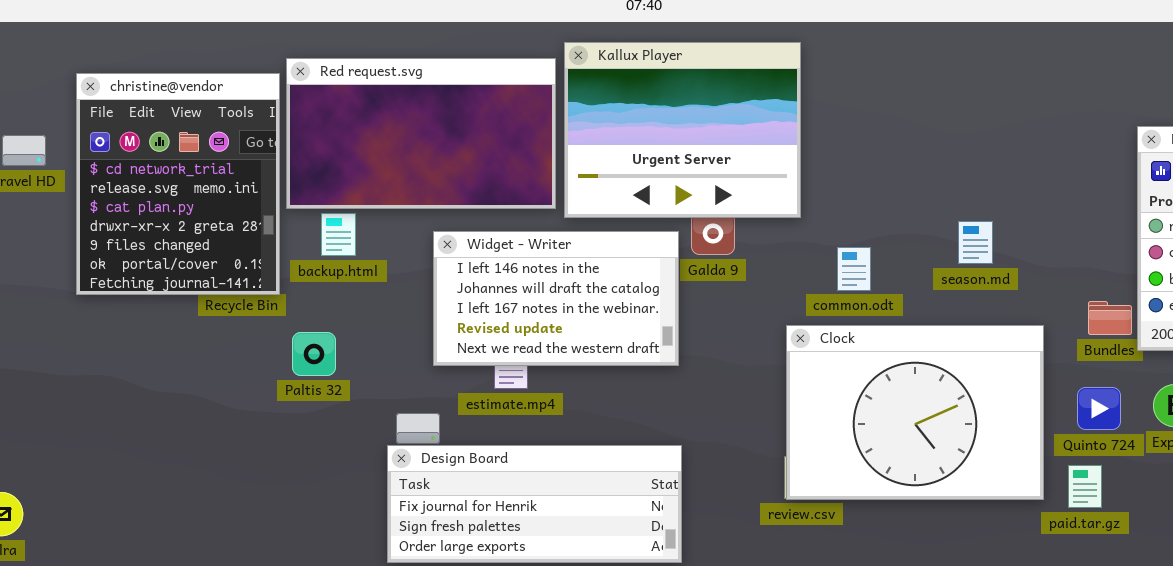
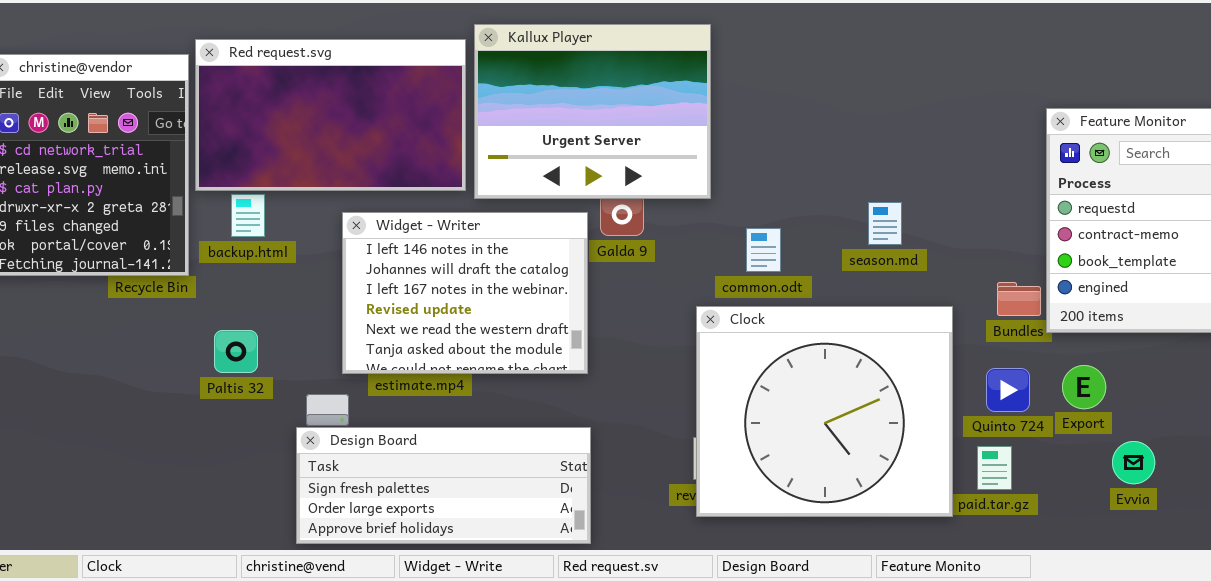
Widget - Writer: [433,231,679,366] -> [342,212,588,374], resized
Clock: [786,325,1044,500] -> [696,306,953,517], resized
Paltis 32: [292,332,336,376] -> [214,330,258,373], moved
Design Board: [387,445,682,563] -> [296,427,591,544], scrolled down 1 row

